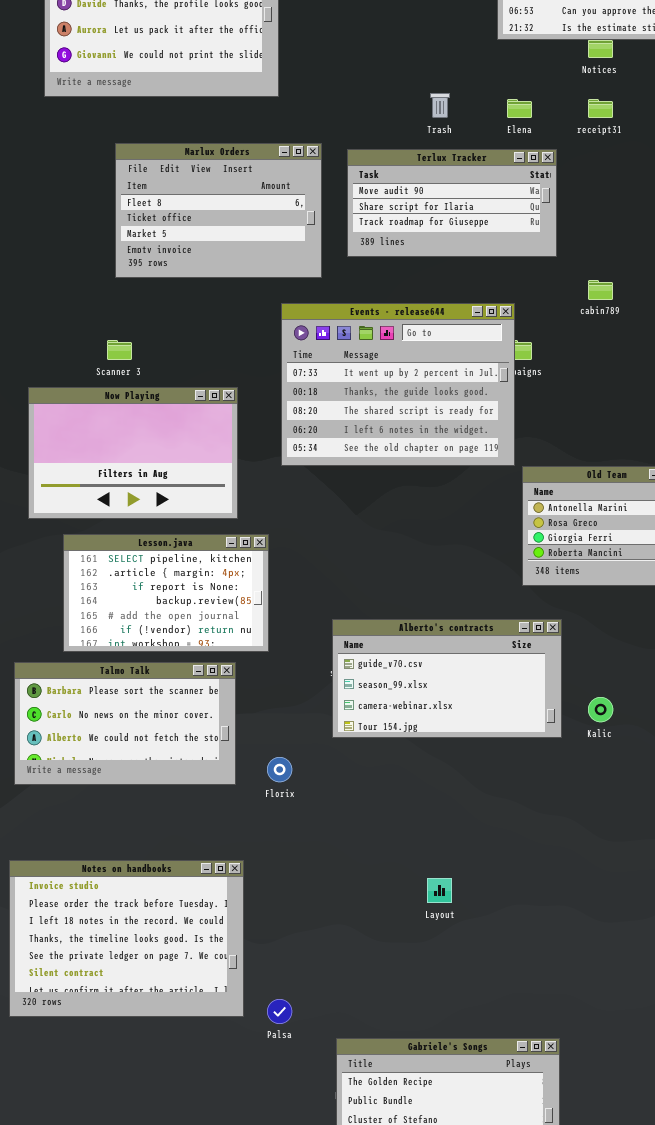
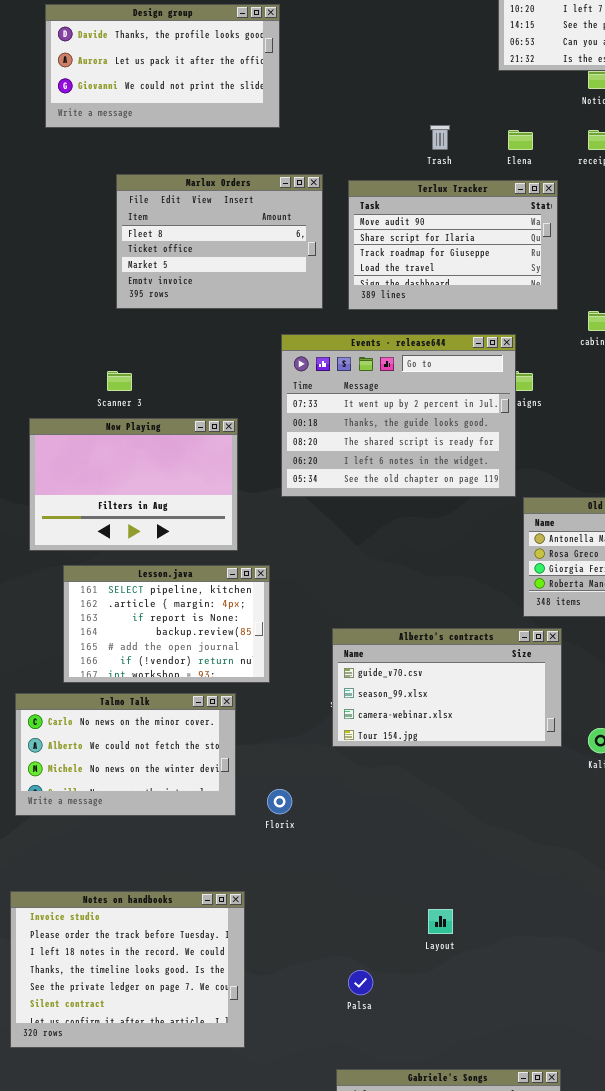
Terlux Tracker: [347,149,557,257] -> [348,180,558,310], resized
Alberto's contracts: [332,619,562,738] -> [332,628,562,747], moved
Talmo Talk: [14,662,236,785] -> [15,693,236,816], scrolled down 1 row
Palsa: [267,999,292,1024] -> [348,970,373,995], moved

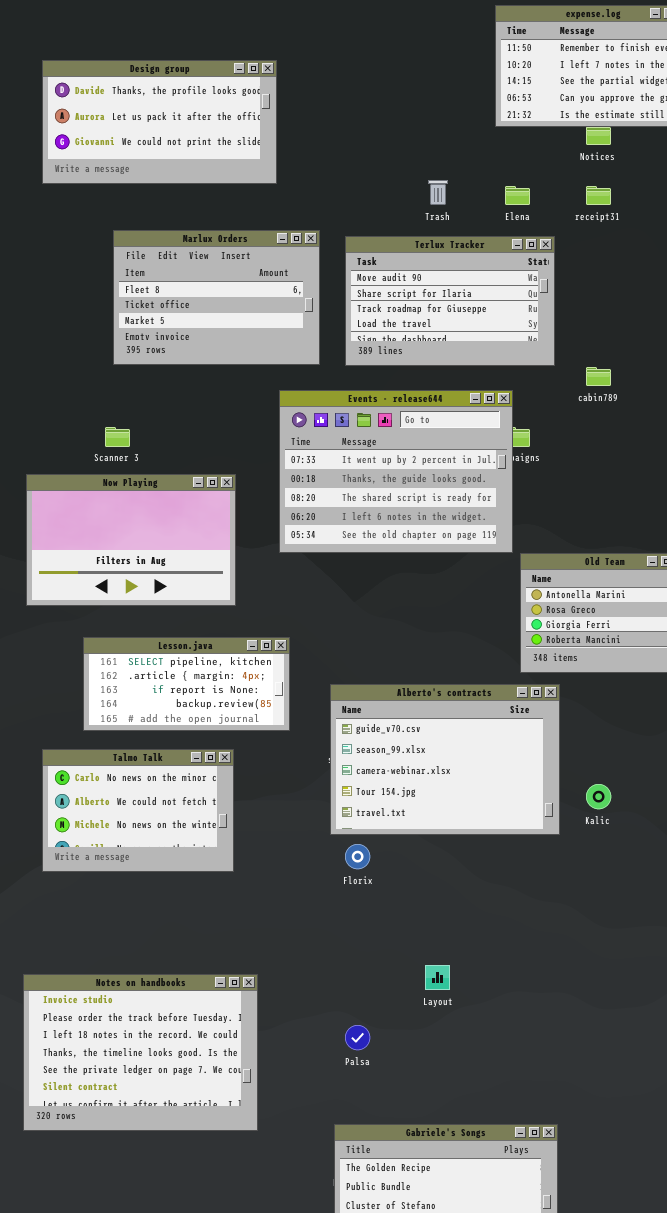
Lesson.java: [63,565,270,683] -> [83,637,290,731], moved, resized
Alberto's contracts: [332,628,562,747] -> [330,684,560,835], resized
Talmo Talk: [15,693,236,816] -> [42,749,234,872], resized
Florix: [267,789,292,814] -> [345,844,370,869], moved
Notes on handbooks: [10,891,245,1048] -> [23,974,258,1131], moved

